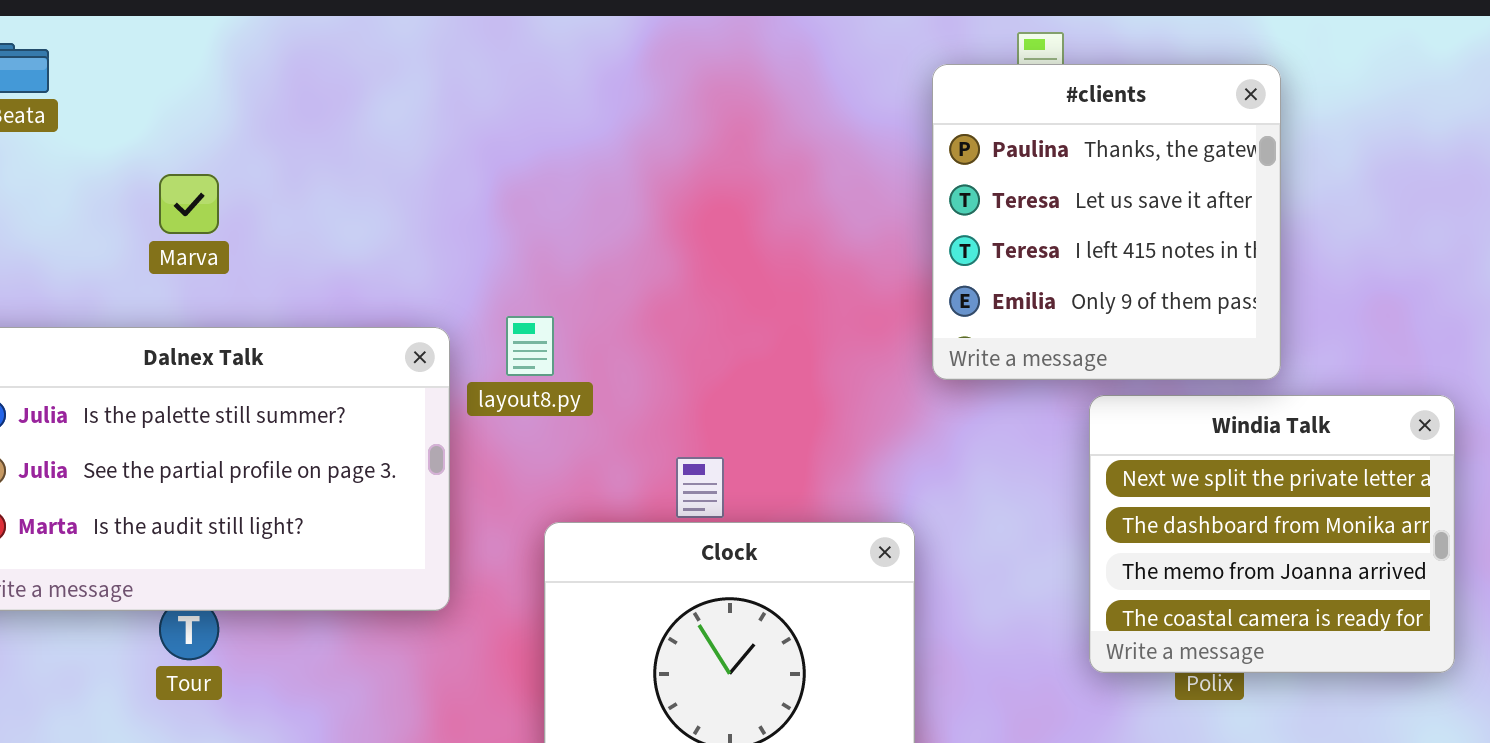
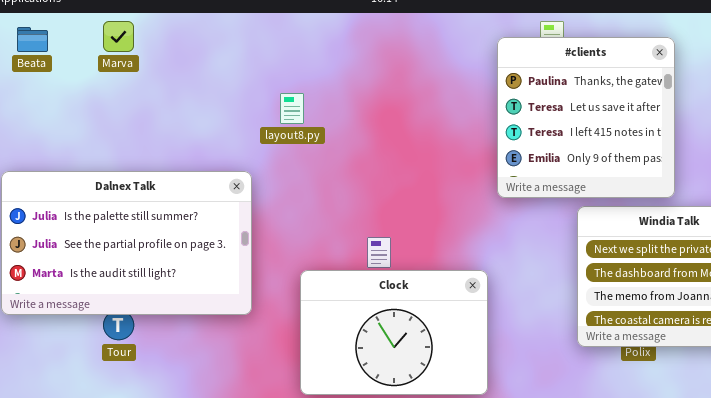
Marva: [159,174,219,234] -> [103,21,134,52], moved
layout8.py: [506,316,554,376] -> [280,93,304,124], moved

